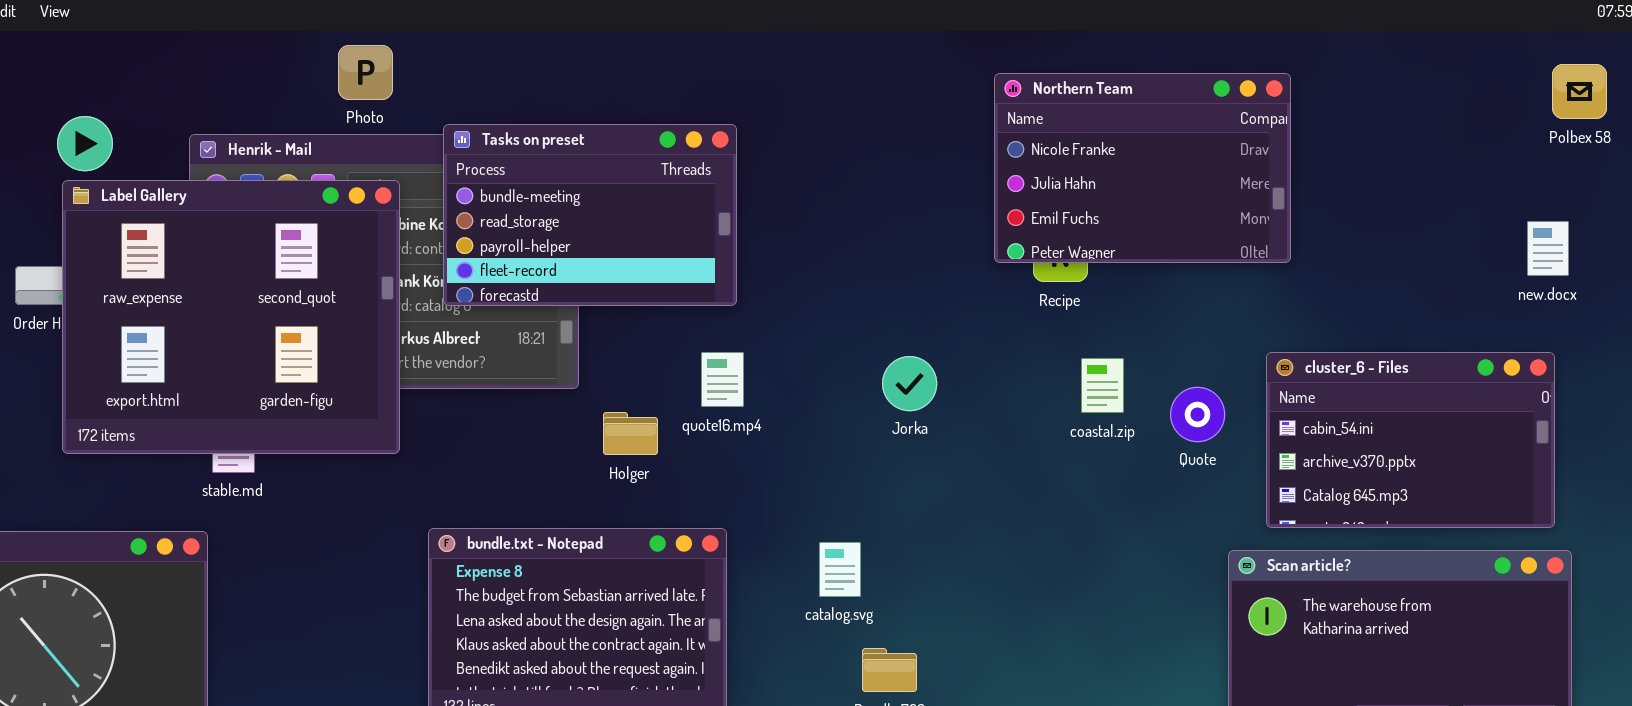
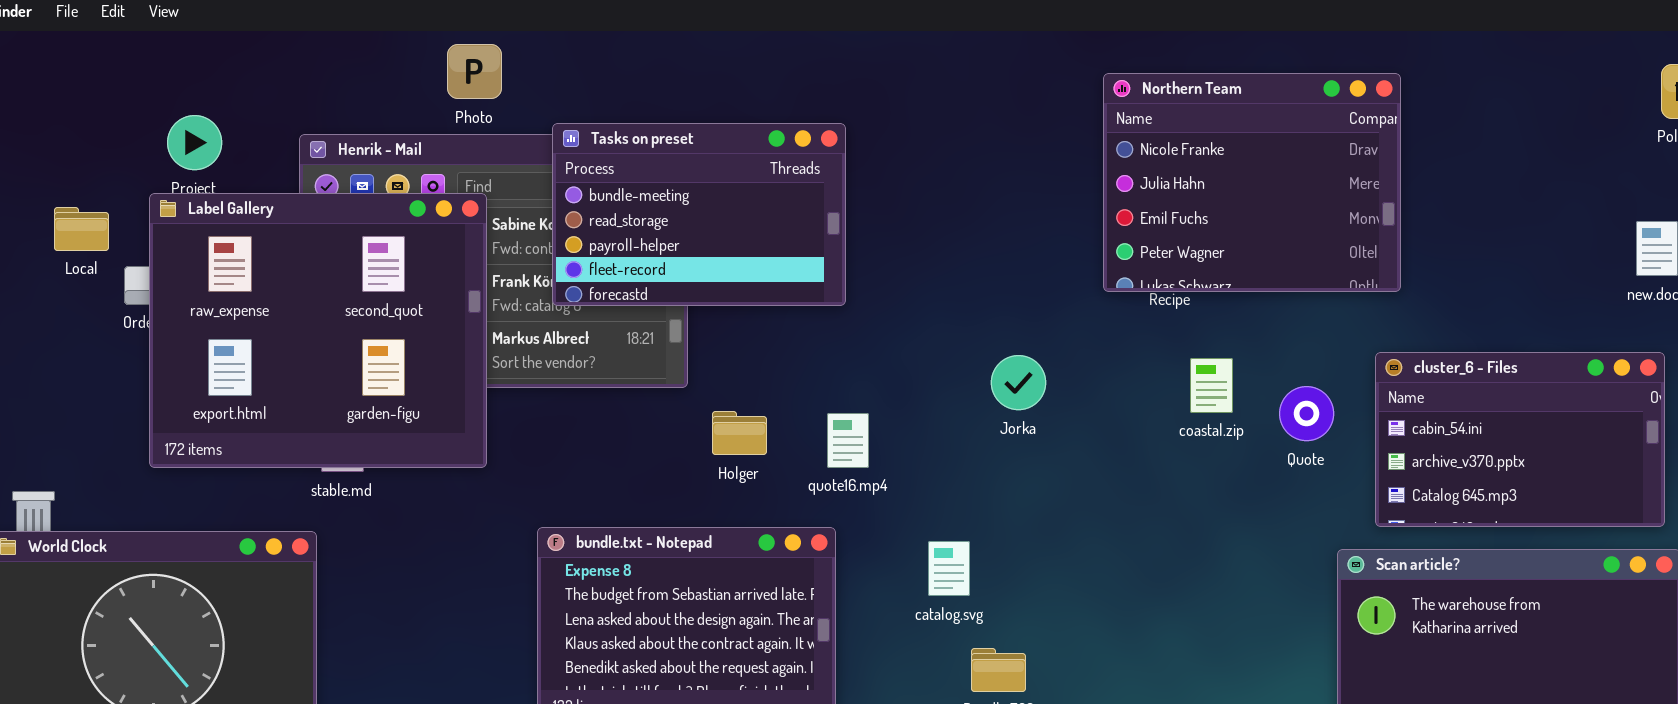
Northern Team: [994,73,1291,263] -> [1103,73,1401,292], resized
Label Gallery: [62,180,400,454] -> [149,193,487,468], moved
quote16.mp4: [701,352,744,407] -> [827,413,869,468], moved

